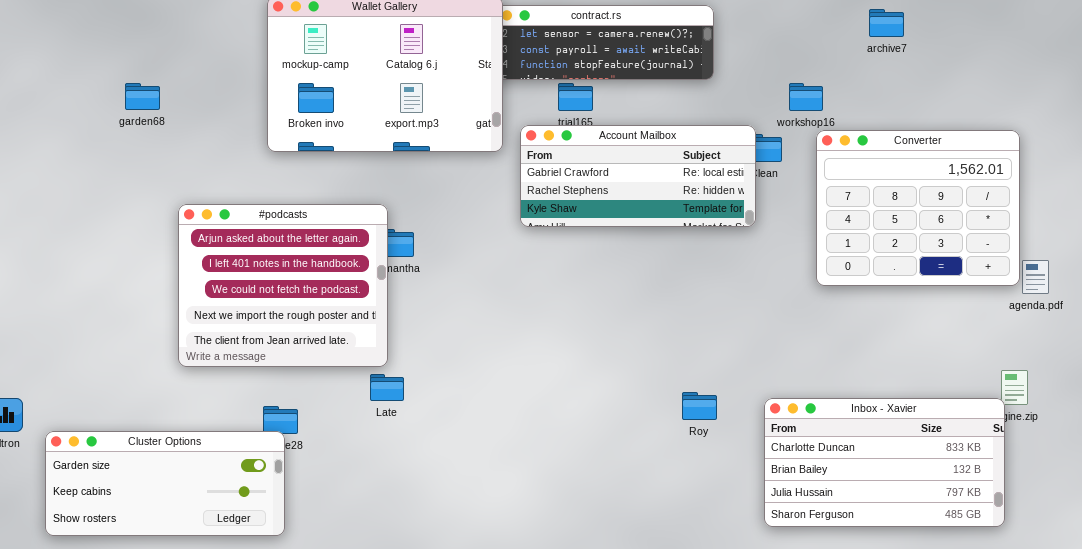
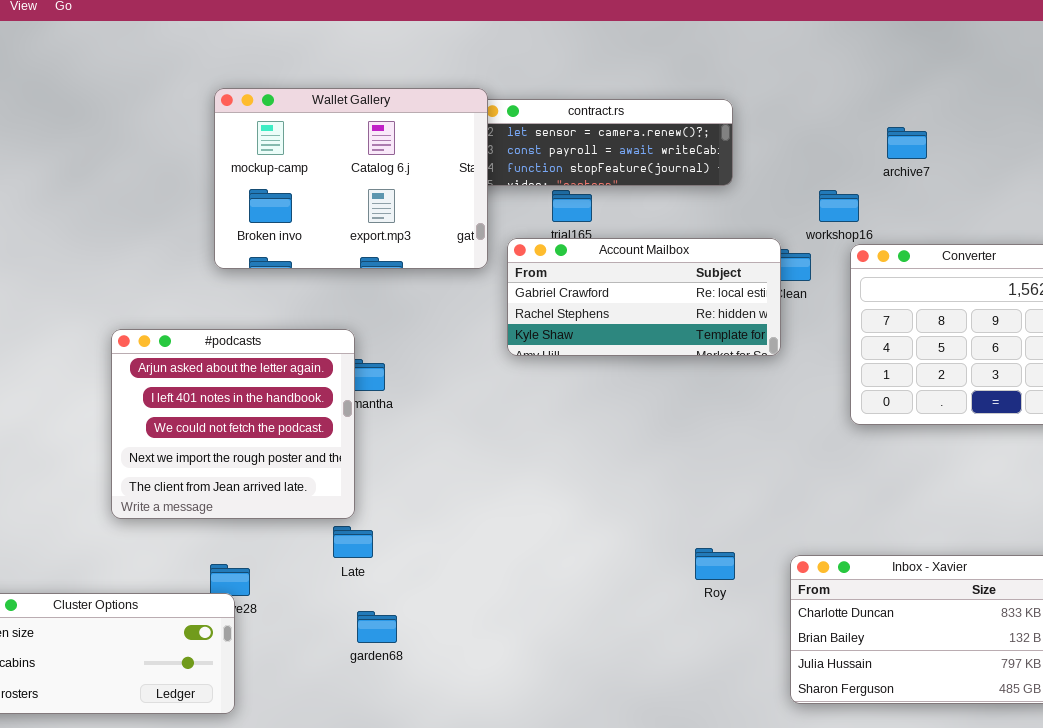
archive7: [869,9,904,37] -> [887,127,927,159], moved
garden68: [125,83,160,110] -> [357,611,397,643], moved

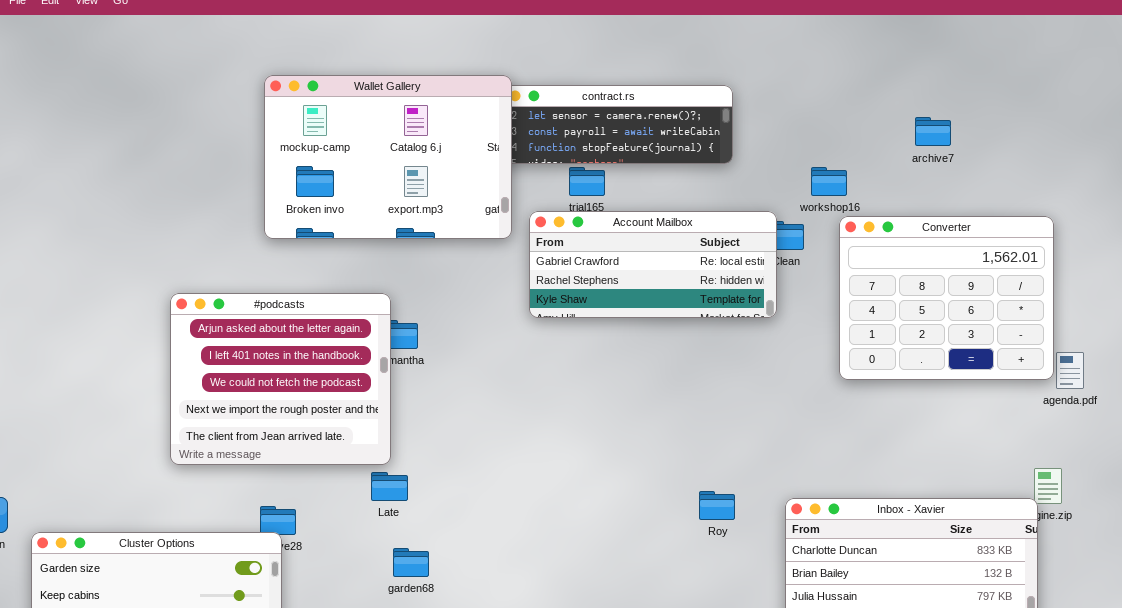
archive7: [887,127,927,159] -> [915,117,951,146], moved

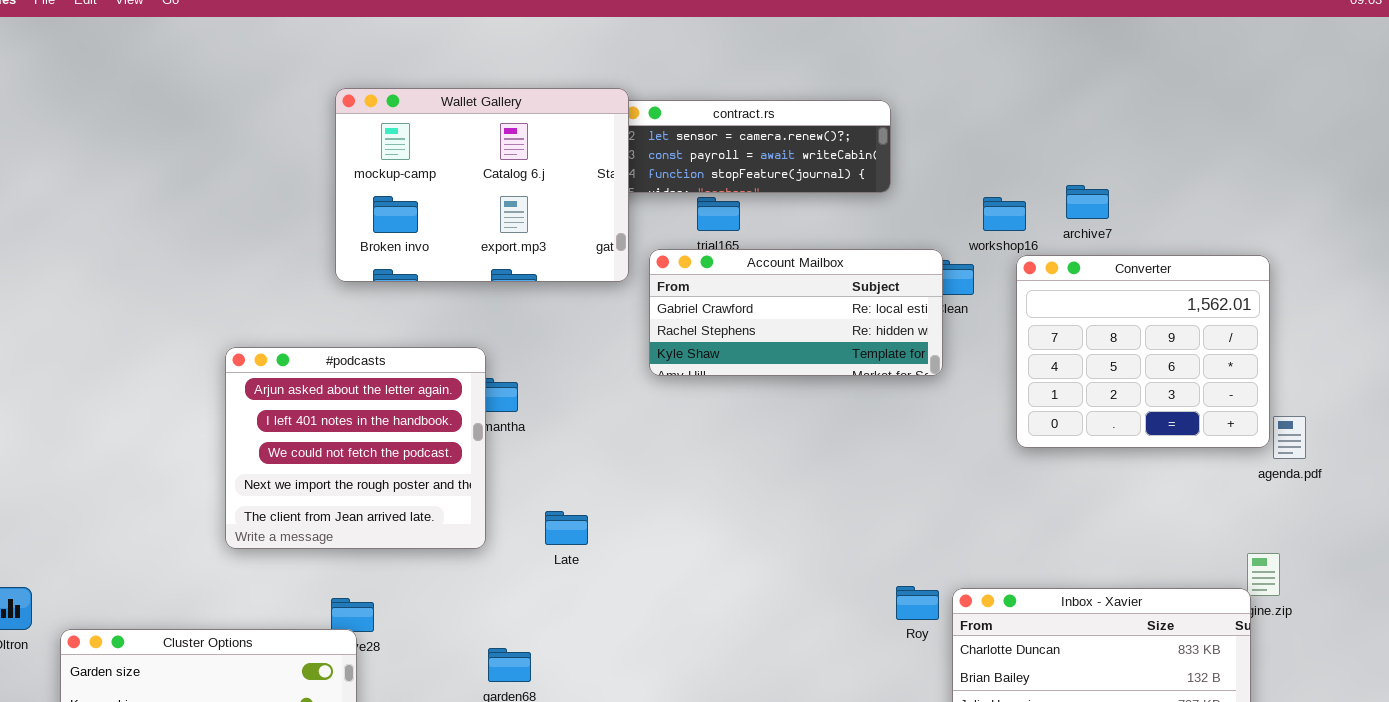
archive7: [915,117,951,146] -> [1066,185,1109,219], moved
Late: [371,472,408,501] -> [545,511,588,545], moved
Roy: [699,491,735,520] -> [896,586,939,620], moved

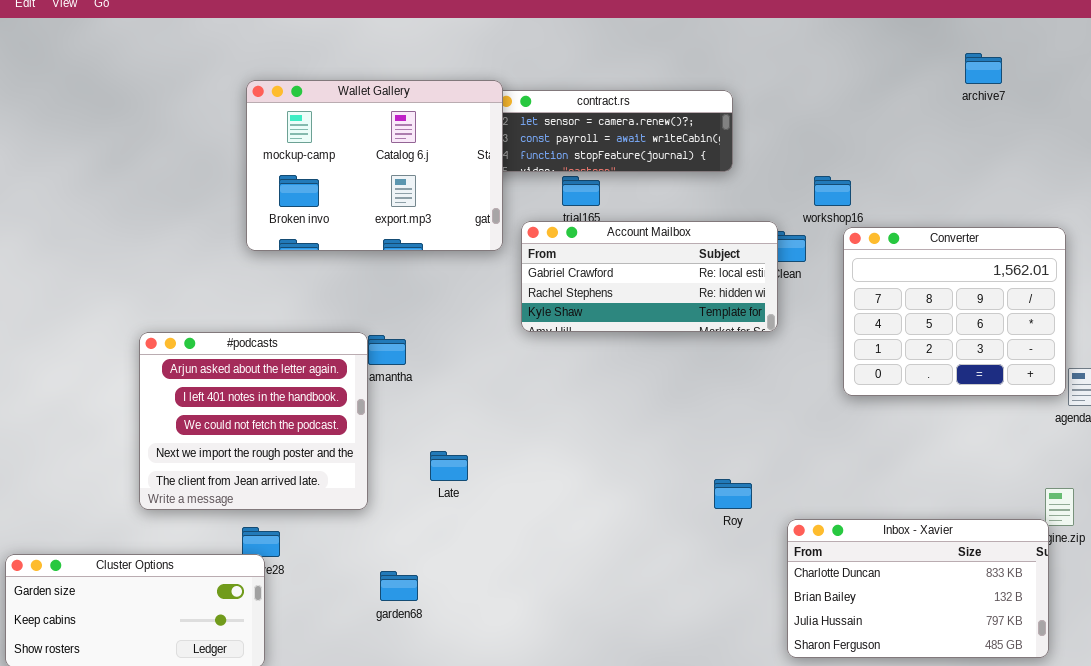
archive7: [1066,185,1109,219] -> [965,53,1002,84], moved
#podcasts: [225,347,486,549] -> [139,332,368,510], moved
Roy: [896,586,939,620] -> [714,479,752,509], moved

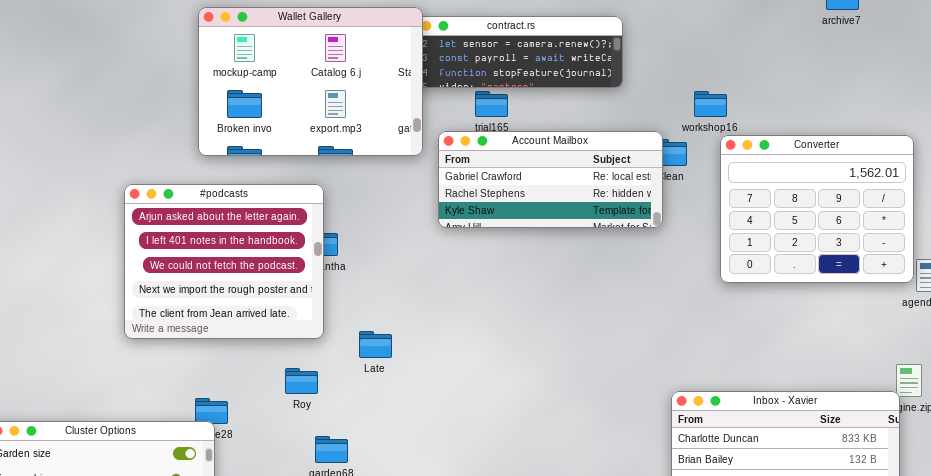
#podcasts: [139,332,368,510] -> [124,184,324,339], moved
Roy: [714,479,752,509] -> [285,368,318,394], moved

